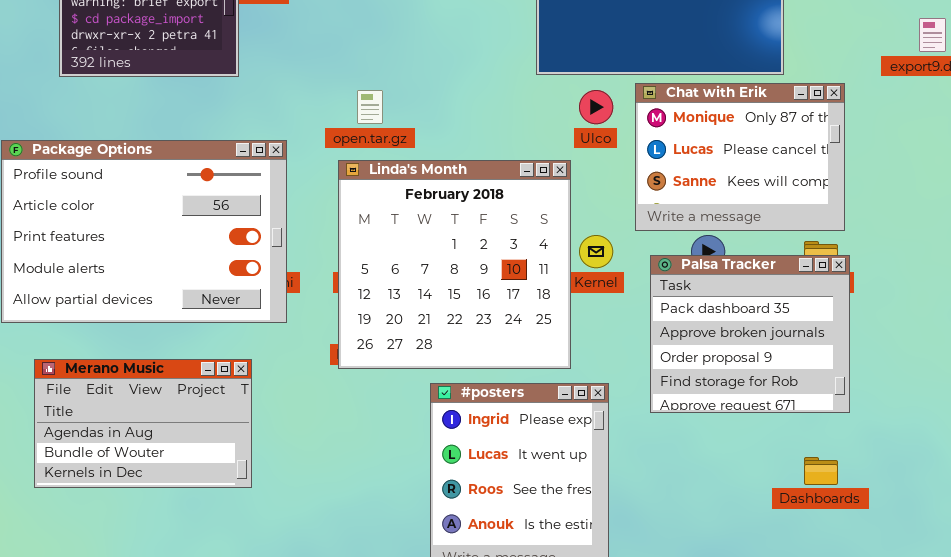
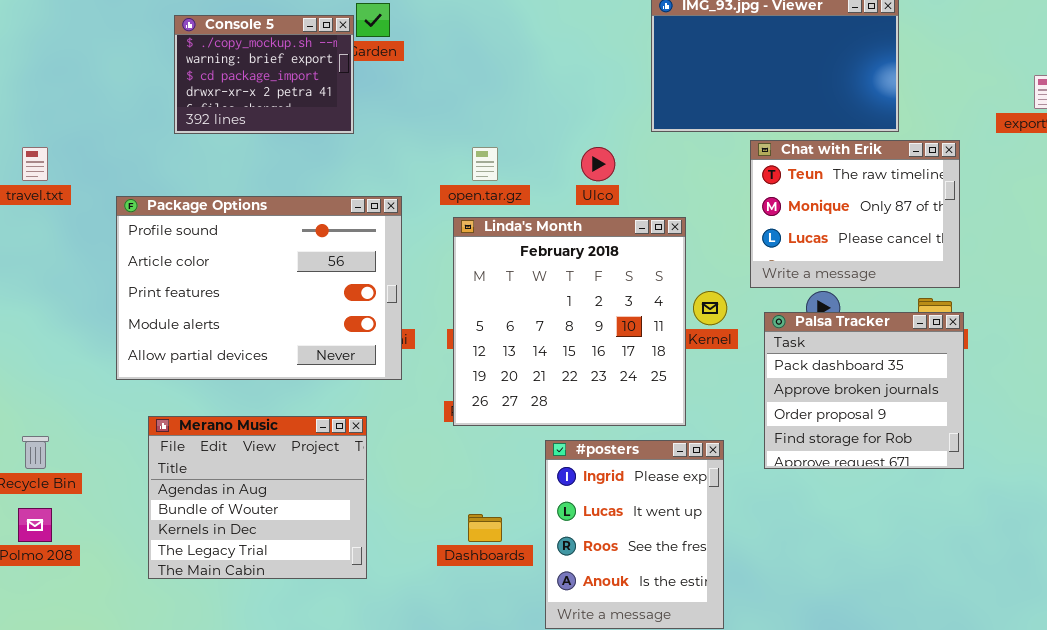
Chat with Erik: [635,83,845,231] -> [750,140,960,288], scrolled up 1 row
Ulco: [579,90,613,124] -> [581,147,615,181], moved
Merano Music: [34,359,252,488] -> [148,416,367,579], resized
Dashboards: [804,457,838,485] -> [468,514,502,542], moved

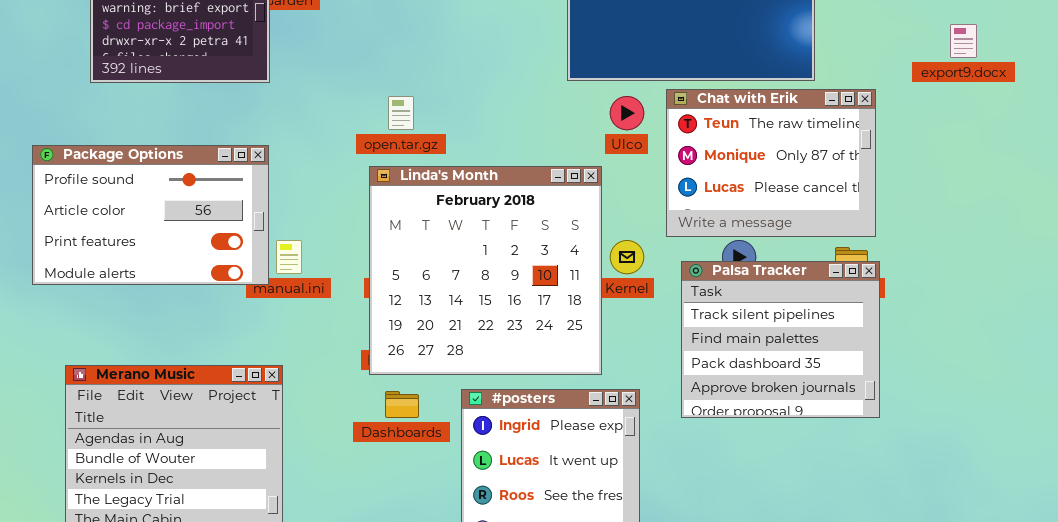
Ulco: [581,147,615,181] -> [610,96,644,130], moved
Package Options: [116,196,402,380] -> [32,145,269,285], resized
Palsa Tracker: [764,312,964,469] -> [681,261,880,418], scrolled up 2 rows
Dashboards: [468,514,502,542] -> [385,391,419,418], moved

